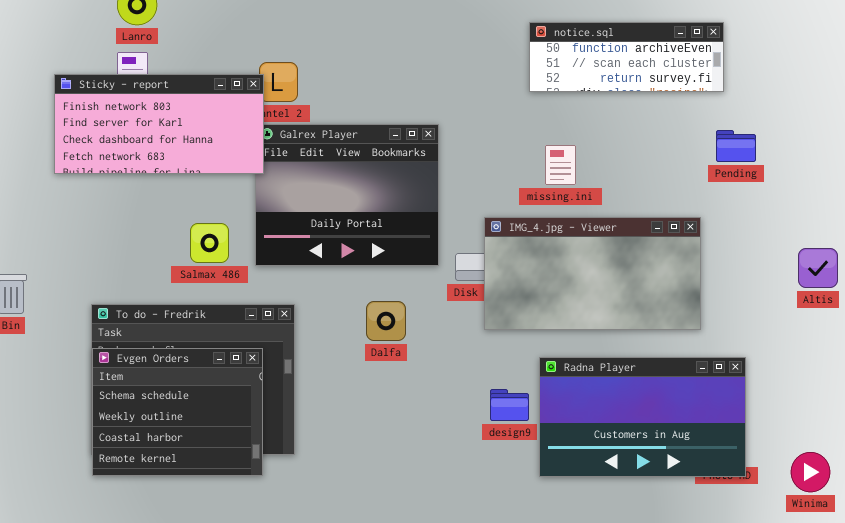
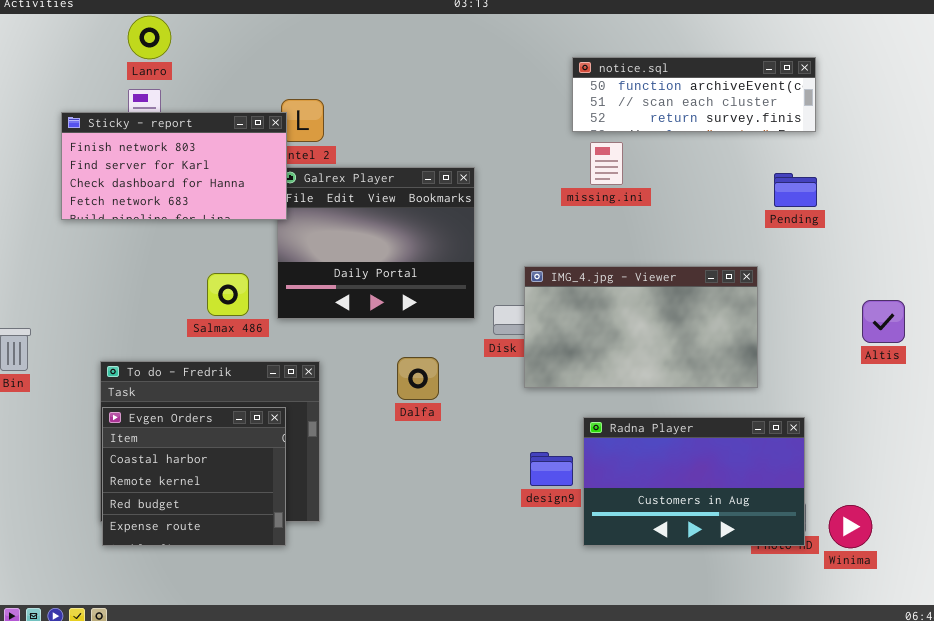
notice.sql: [529,22,724,92] -> [572,57,816,132], resized
missing.ini: [545,145,576,185] -> [590,142,623,185], moved
Evgen Orders: [92,348,263,476] -> [102,407,286,546], scrolled down 2 rows
Winima: [791,452,830,492] -> [829,505,872,548], moved

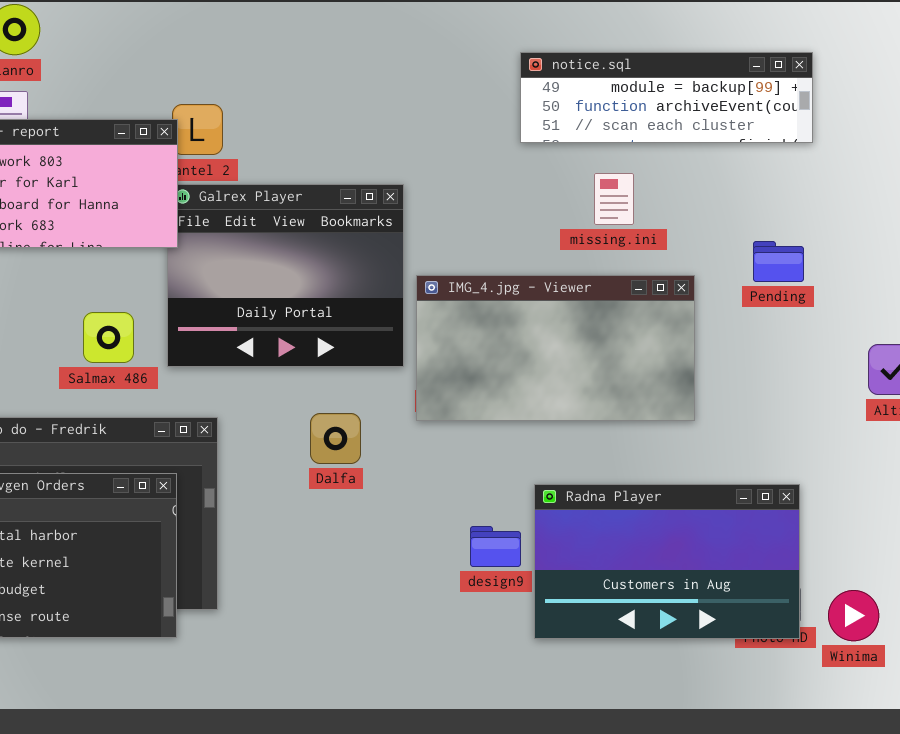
notice.sql: [572,57,816,132] -> [520,52,813,143], scrolled up 1 row
missing.ini: [590,142,623,185] -> [594,173,634,225], moved
Pending: [774,173,817,207] -> [753,241,804,282], moved
IMG_4.jpg - Viewer: [524,266,758,388] -> [416,275,695,421], moved

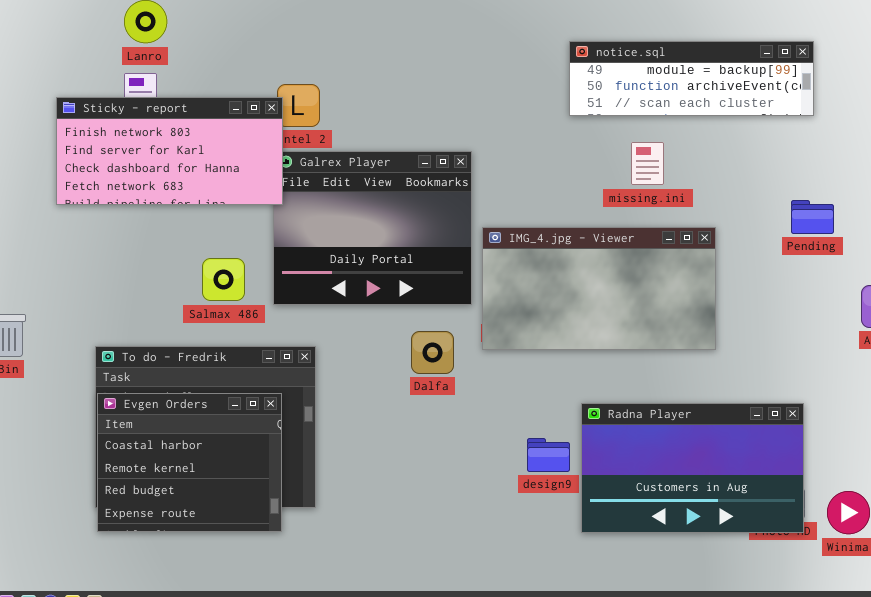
Pending: [753,241,804,282] -> [791,200,834,234], moved
Dalfa: [310,413,361,464] -> [411,331,454,374], moved

